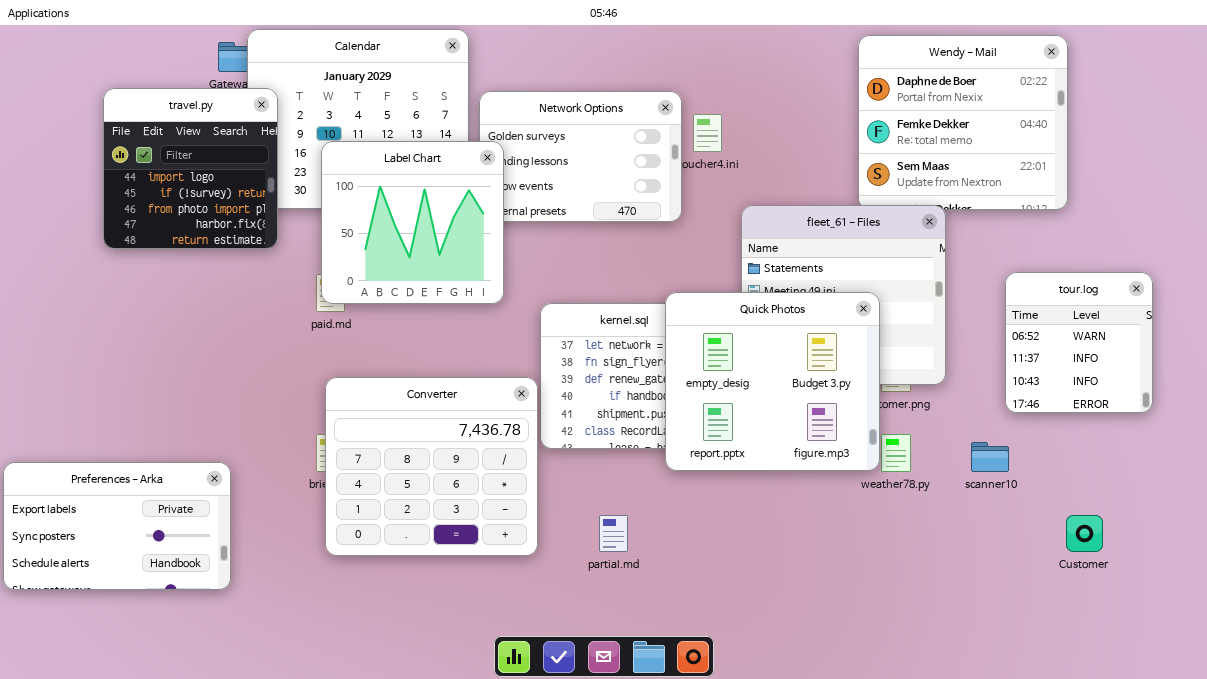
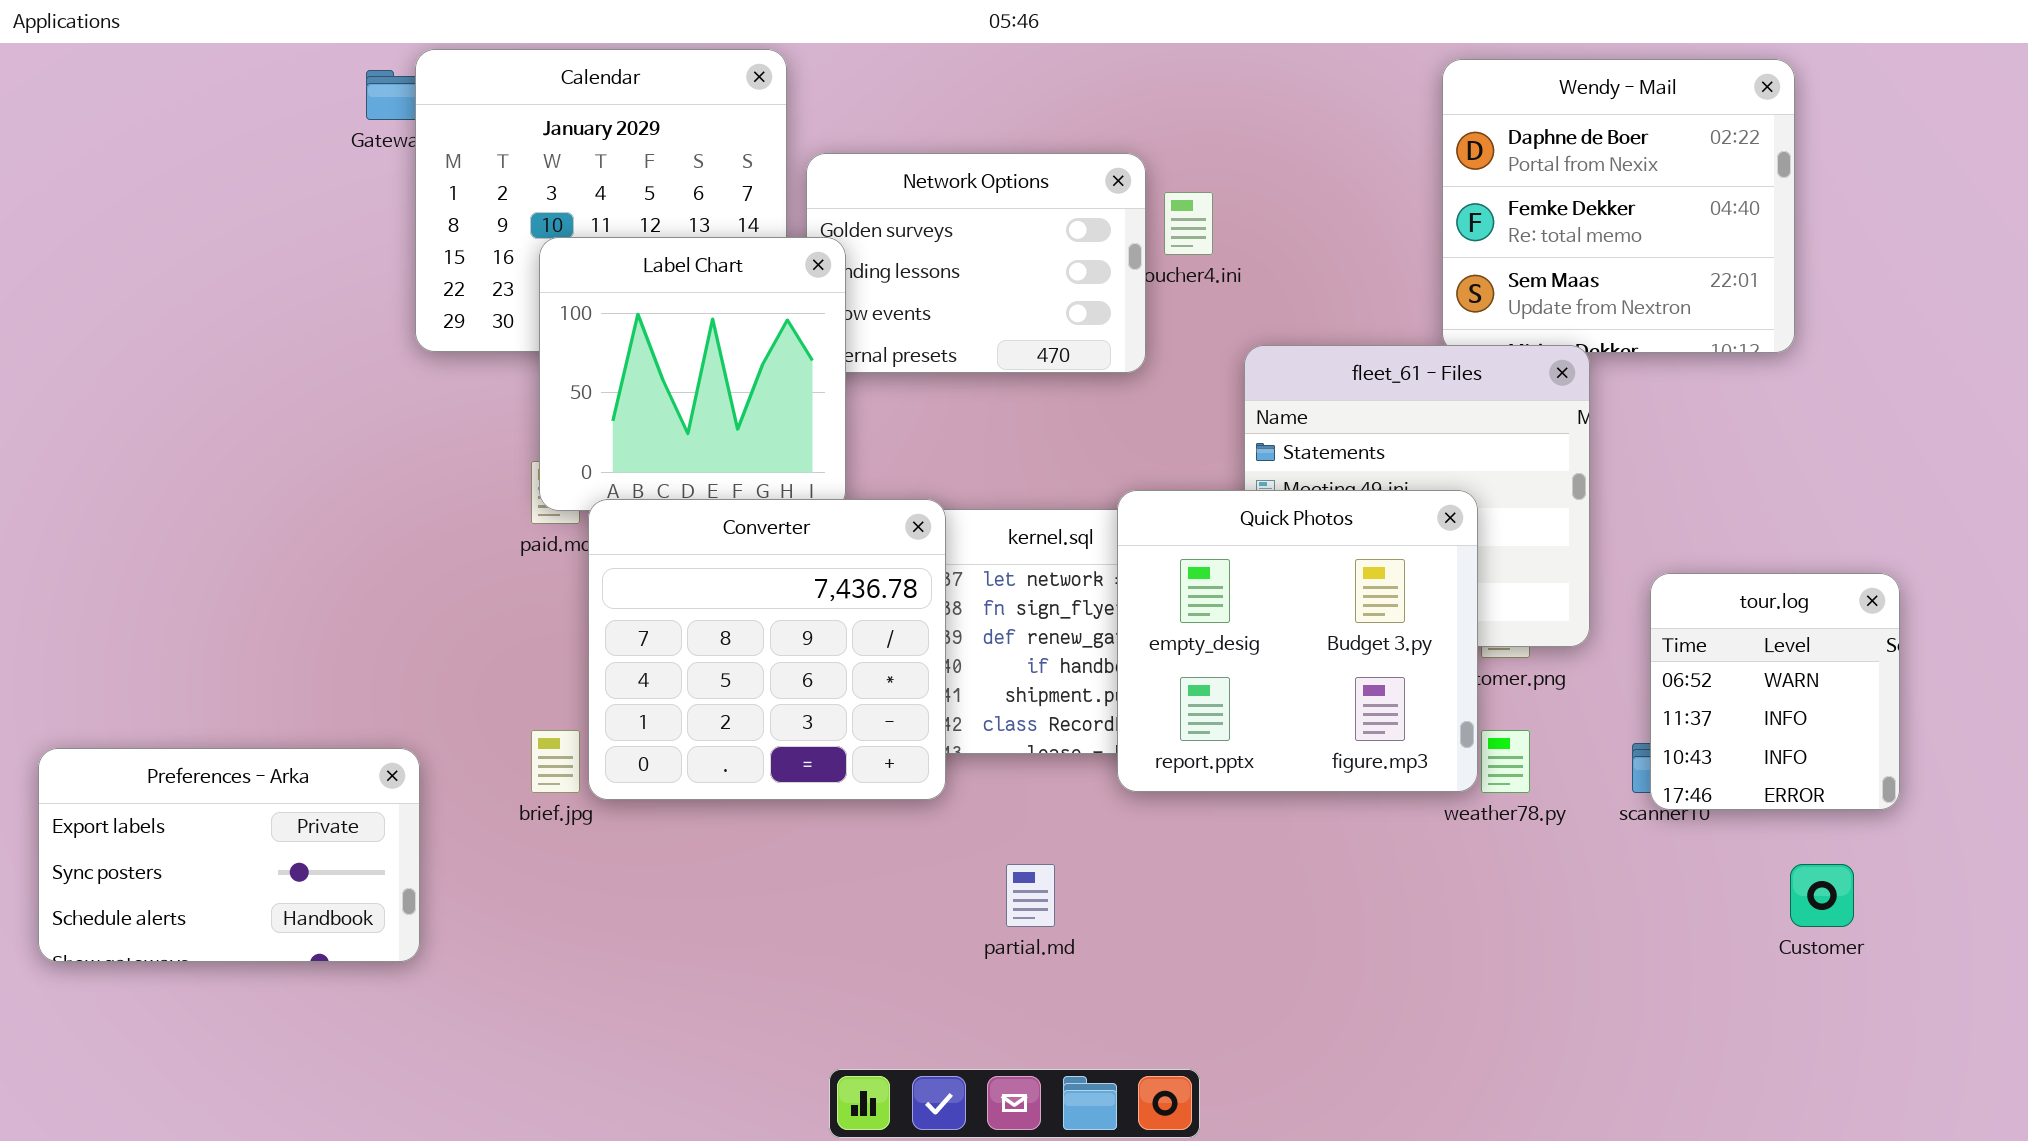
travel.py: [103,88,278,249] -> none, closed
tour.log: [1005,272,1153,413] -> [1650,573,1900,810], moved
Converter: [325,377,538,556] -> [588,499,946,800], moved
Preferences - Arka: [3,462,231,590] -> [38,748,420,962], moved

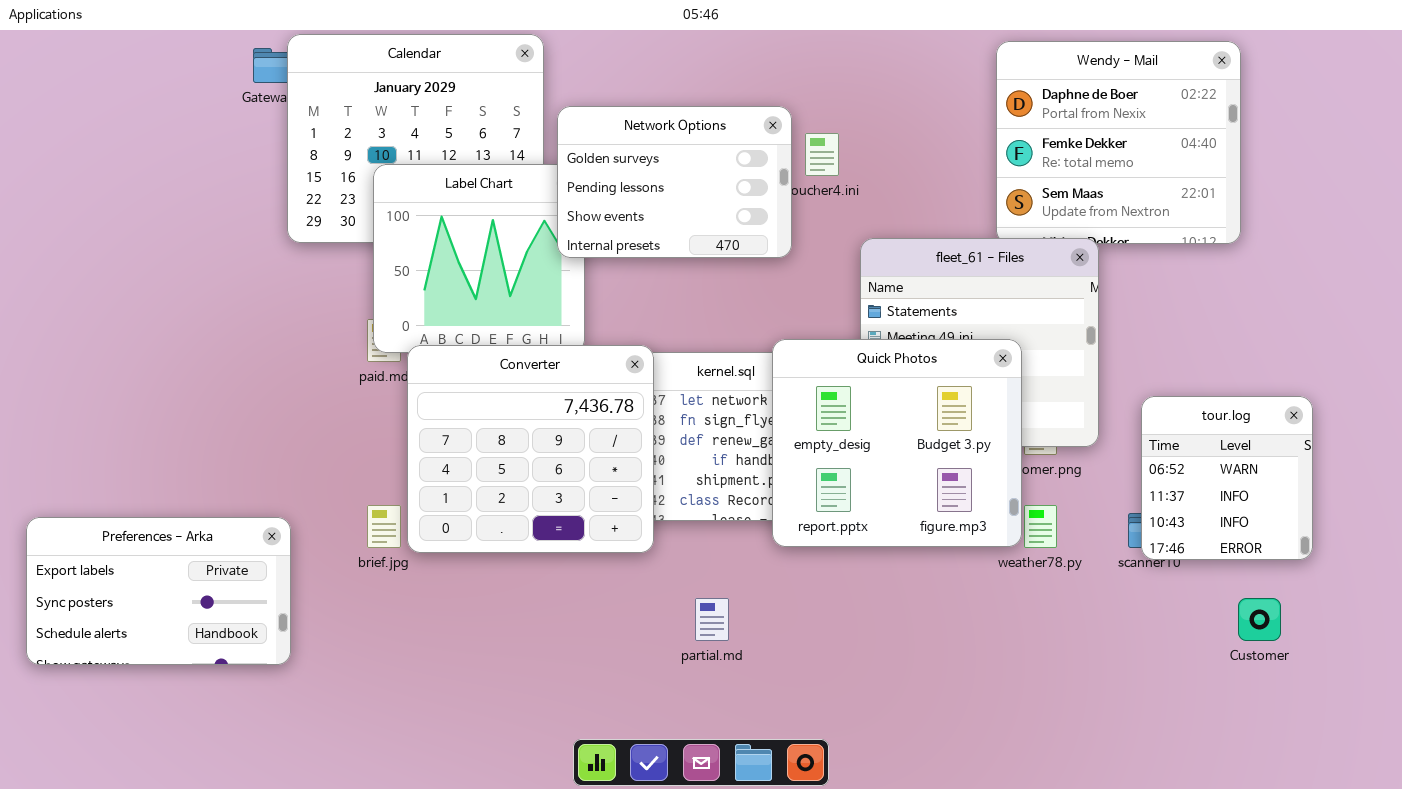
Network Options: [806,153,1146,373] -> [557,106,792,258], raised

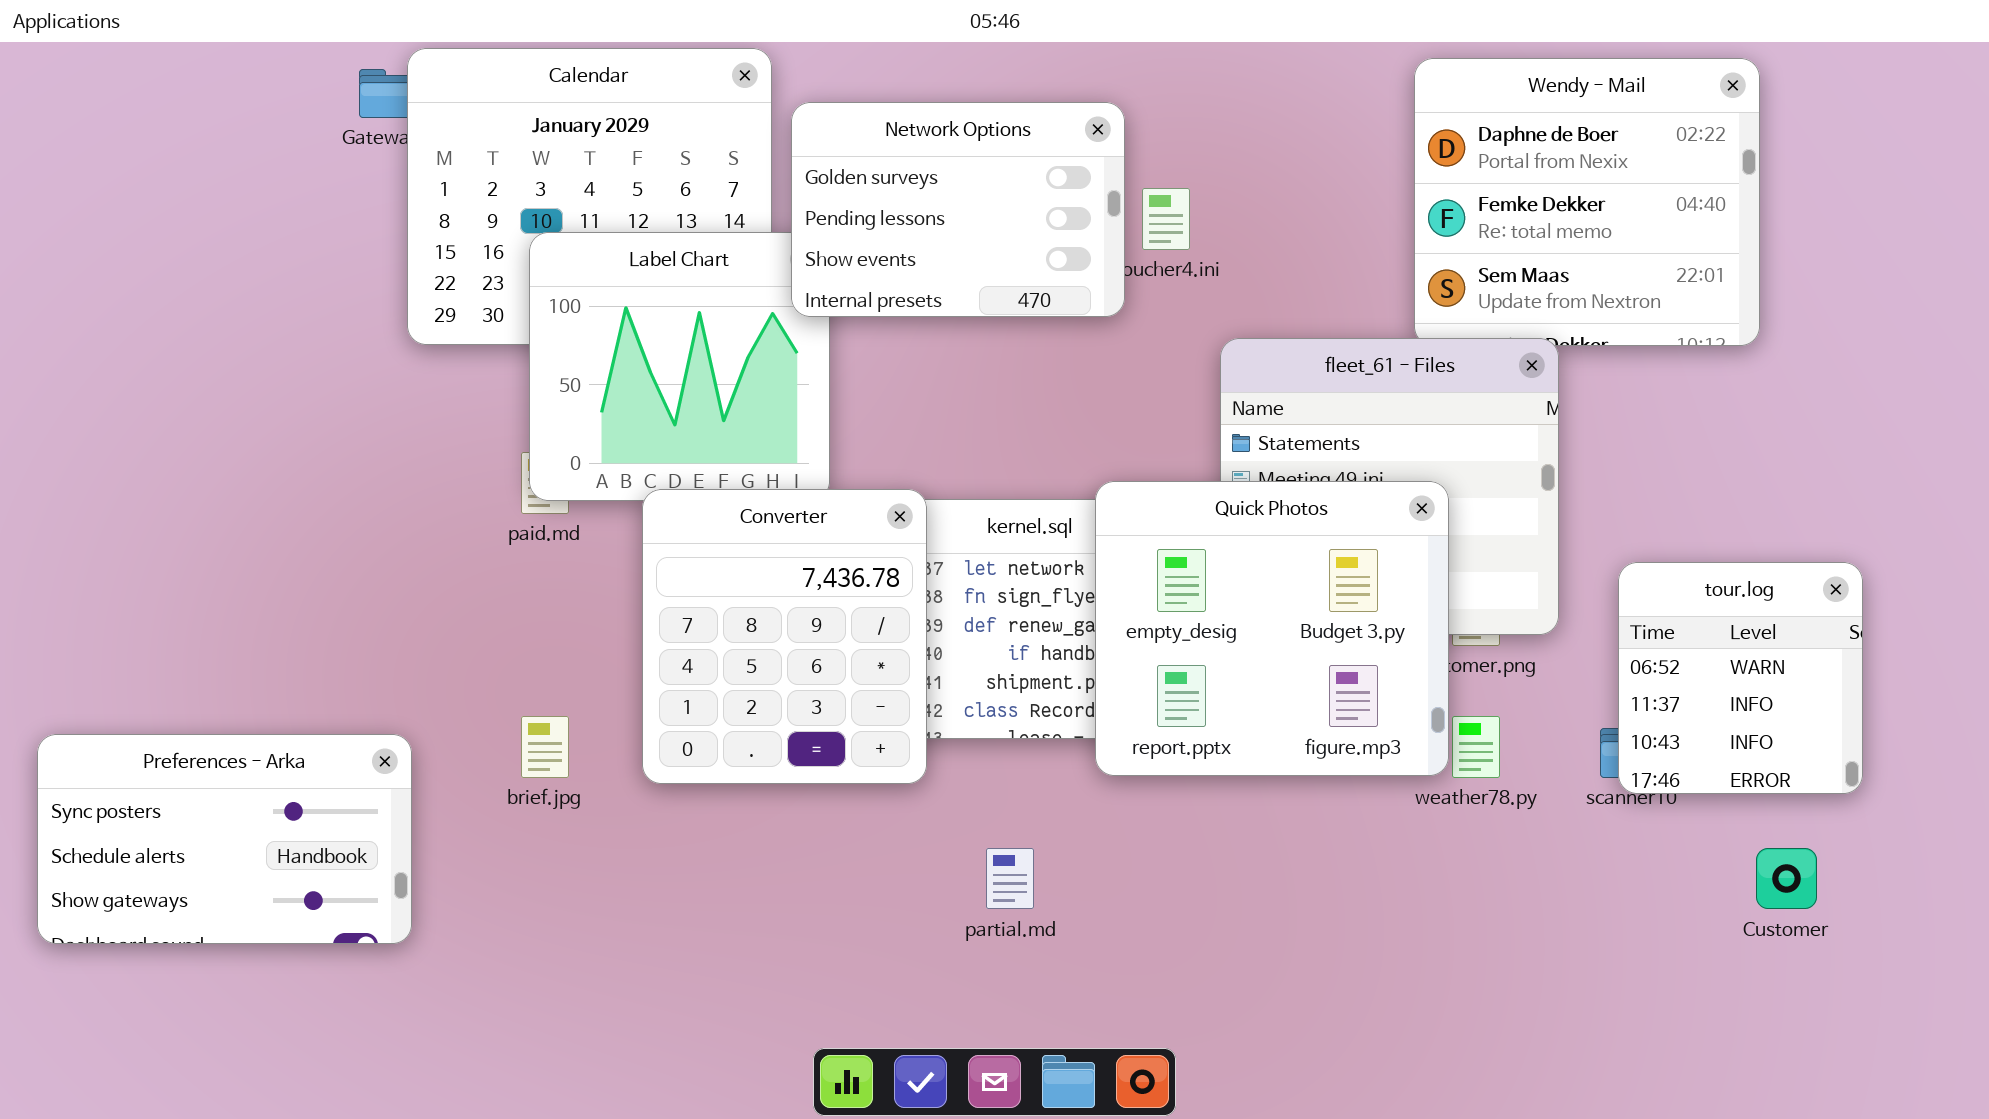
Network Options: [557,106,792,258] -> [791,102,1125,317], moved
Converter: [407,345,654,553] -> [642,489,927,784], resized
Preferences - Arka: [26,517,291,665] -> [37,734,412,944], scrolled down 1 row

